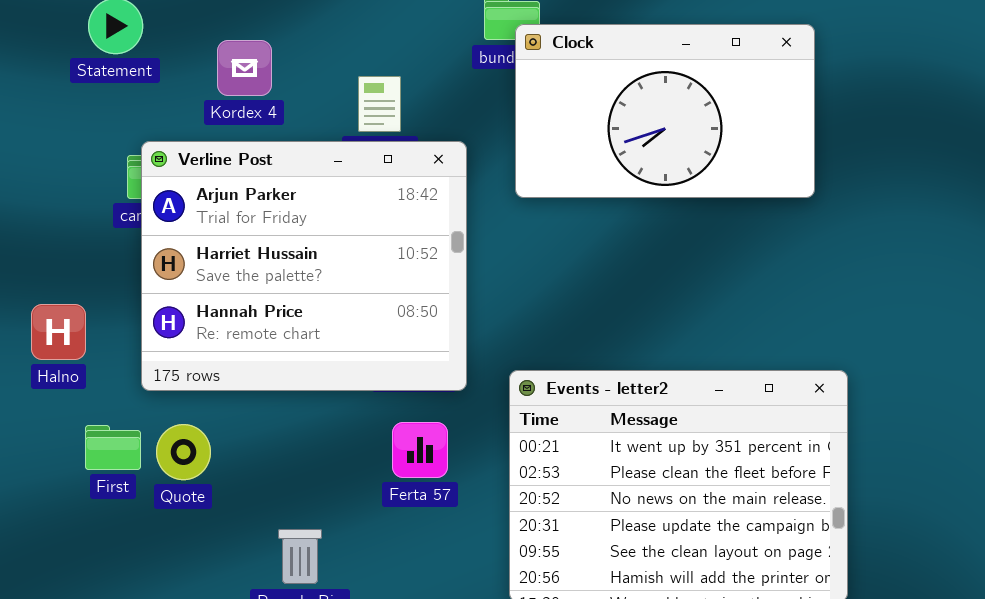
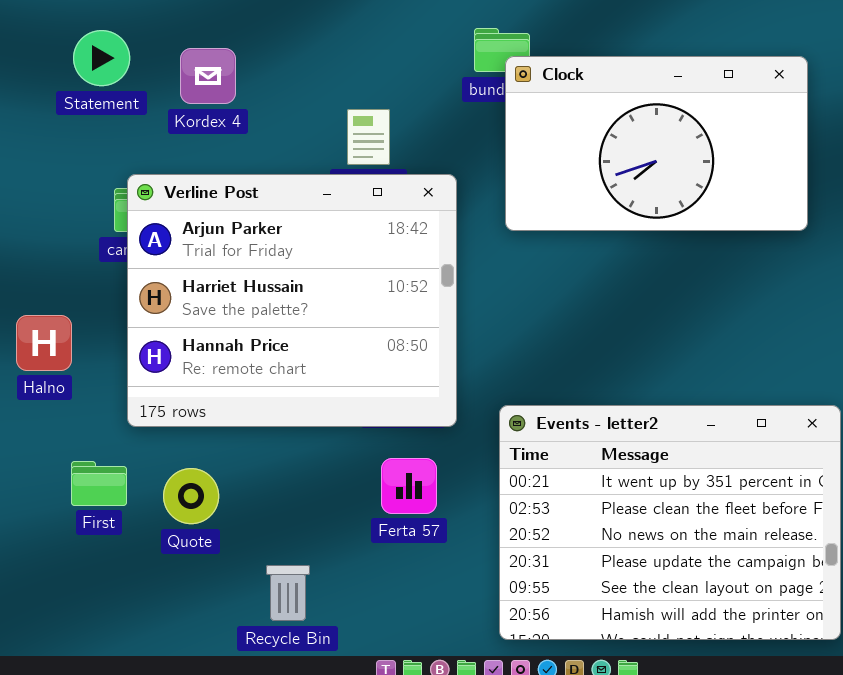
Kordex 4: [217,40,272,96] -> [180,48,236,104], moved
Halno: [31,304,86,360] -> [16,315,72,371], moved
Quote: [156,424,211,480] -> [163,468,219,524], moved

